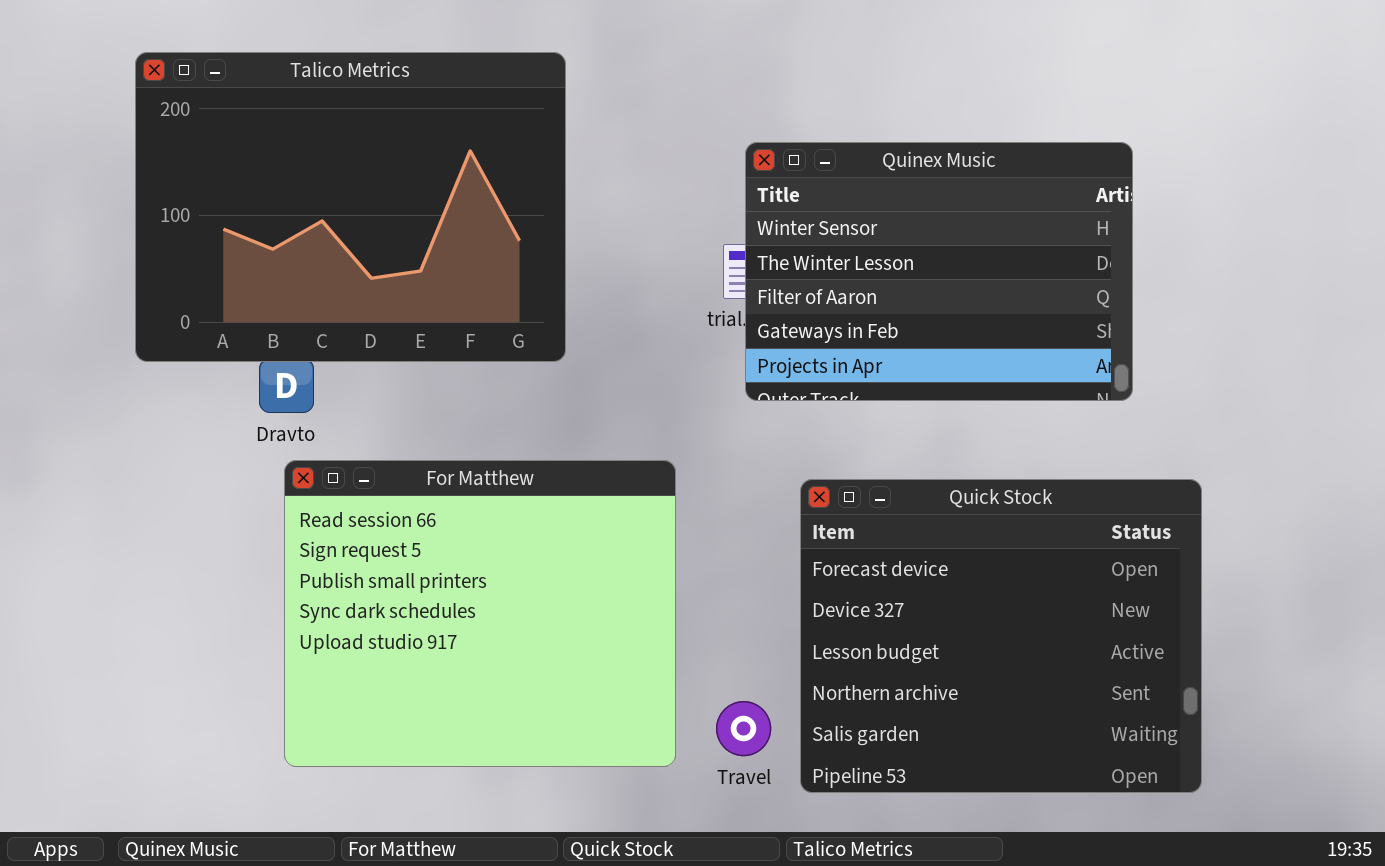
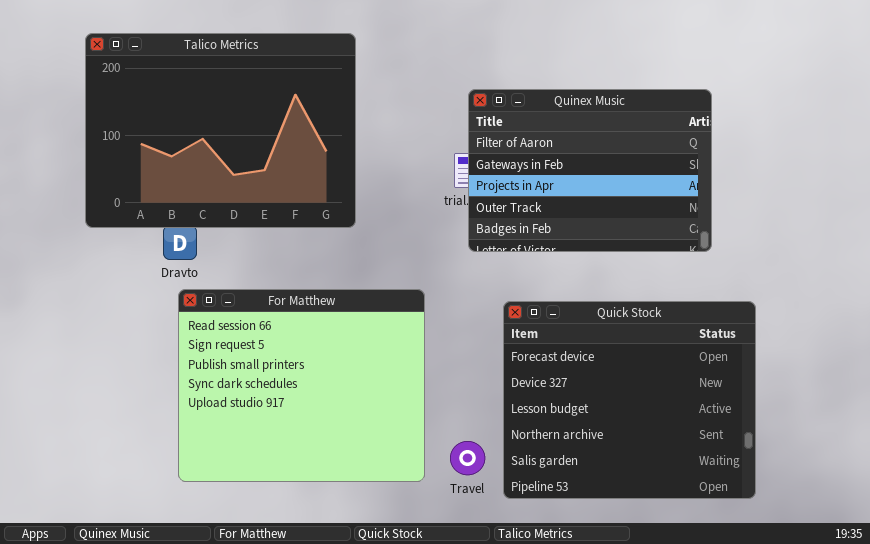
Quinex Music: [745,142,1133,401] -> [468,89,712,252], scrolled down 2 rows

